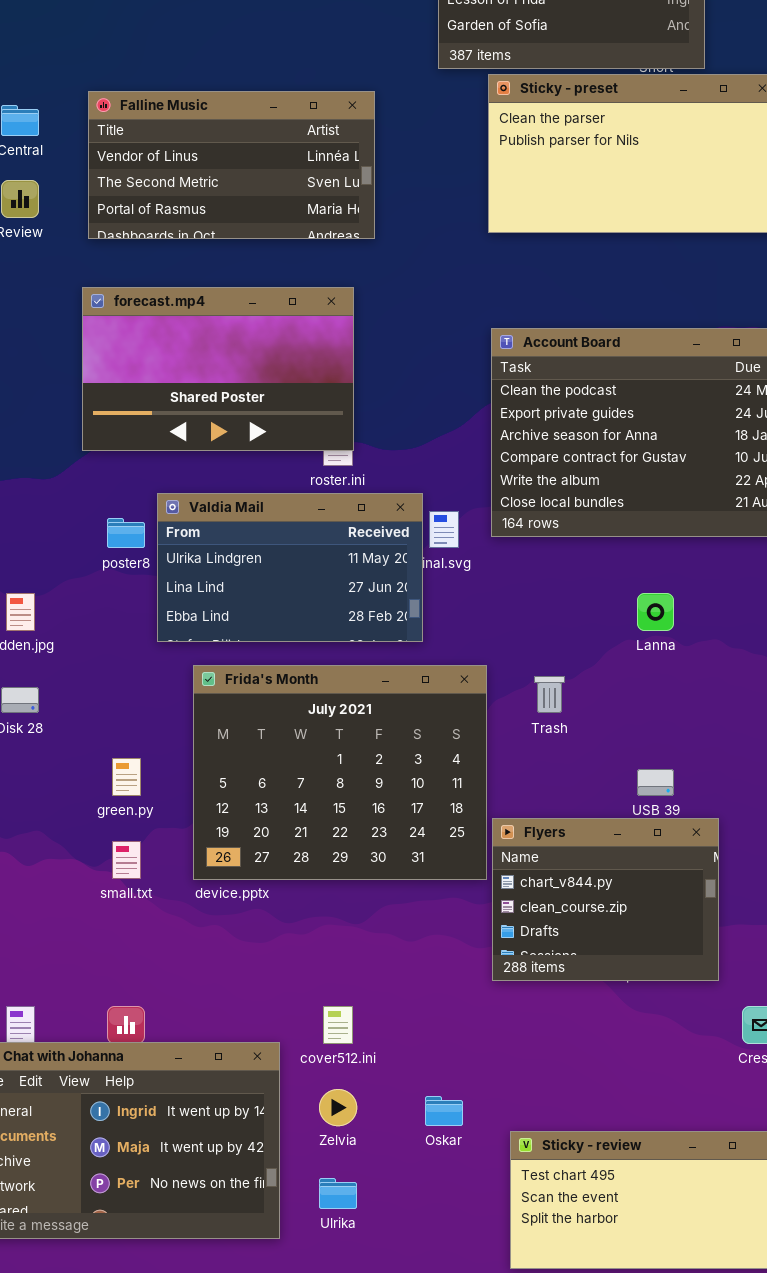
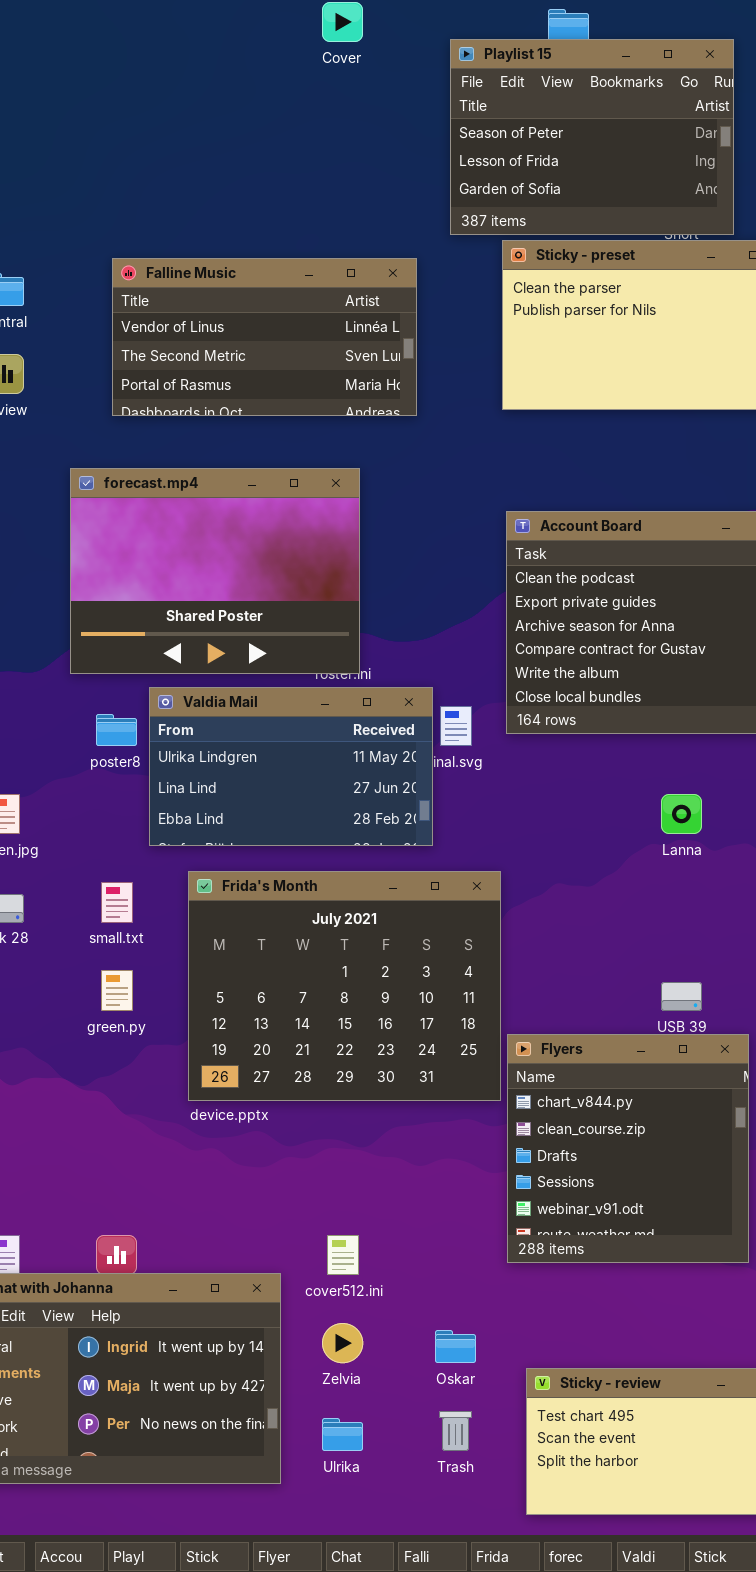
Falline Music: [88,91,375,239] -> [112,258,417,416], moved
forecast.mp4: [82,287,354,451] -> [70,468,360,674], resized
Trash: [534,676,565,713] -> [439,1411,472,1451], moved
Flyers: [492,818,719,981] -> [507,1034,749,1263], resized
small.txt: [112,841,141,879] -> [101,882,133,923], moved

